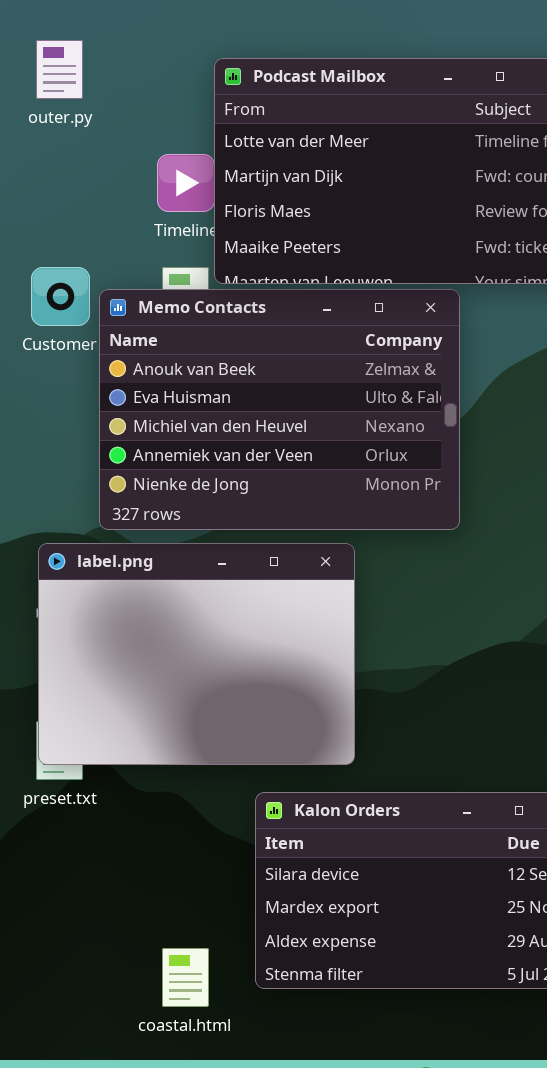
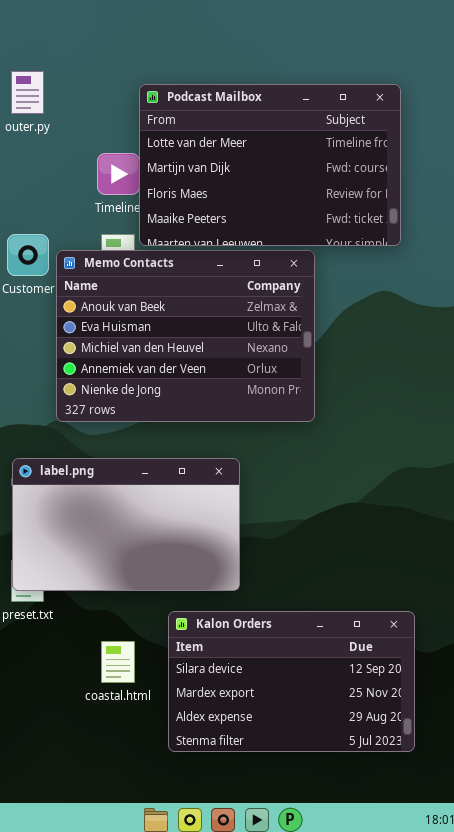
label.png: [38,543,355,765] -> [12,458,240,591], resized
coastal.html: [162,948,209,1007] -> [101,641,135,683], moved

